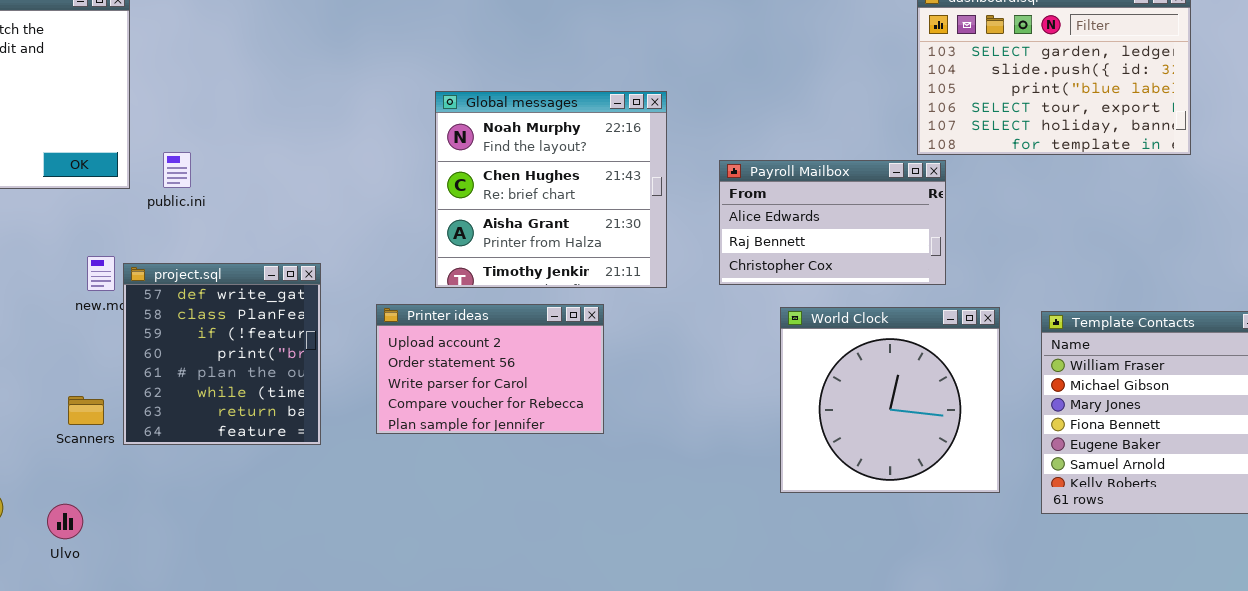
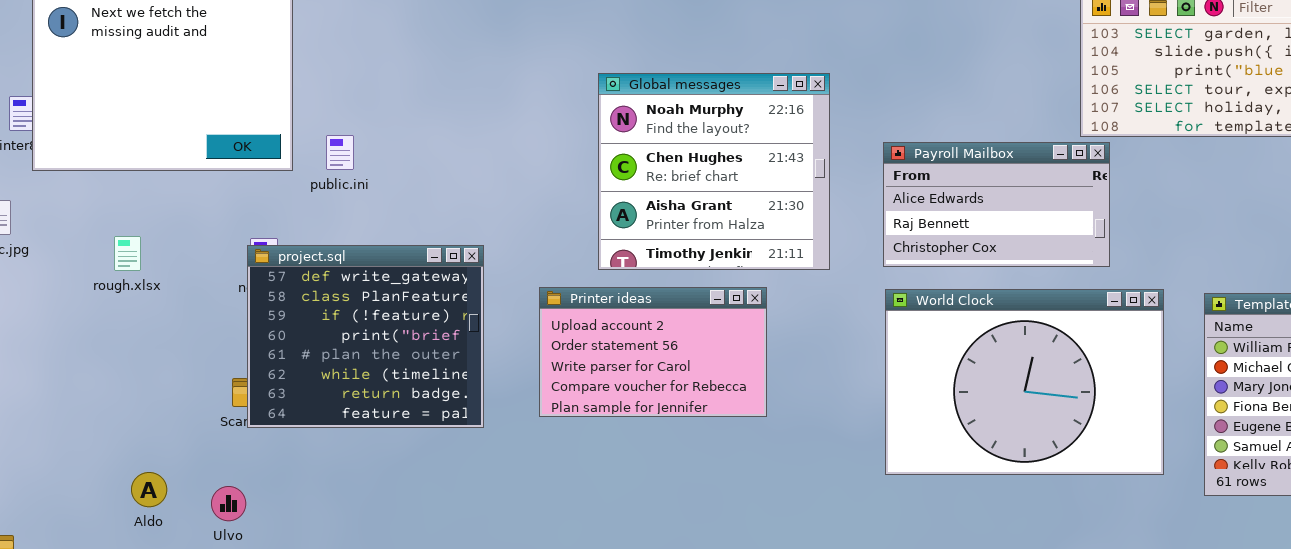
project.sql: [123,263,321,445] -> [247,245,484,428], resized
World Clock: [780,307,1000,493] -> [885,289,1164,475], resized

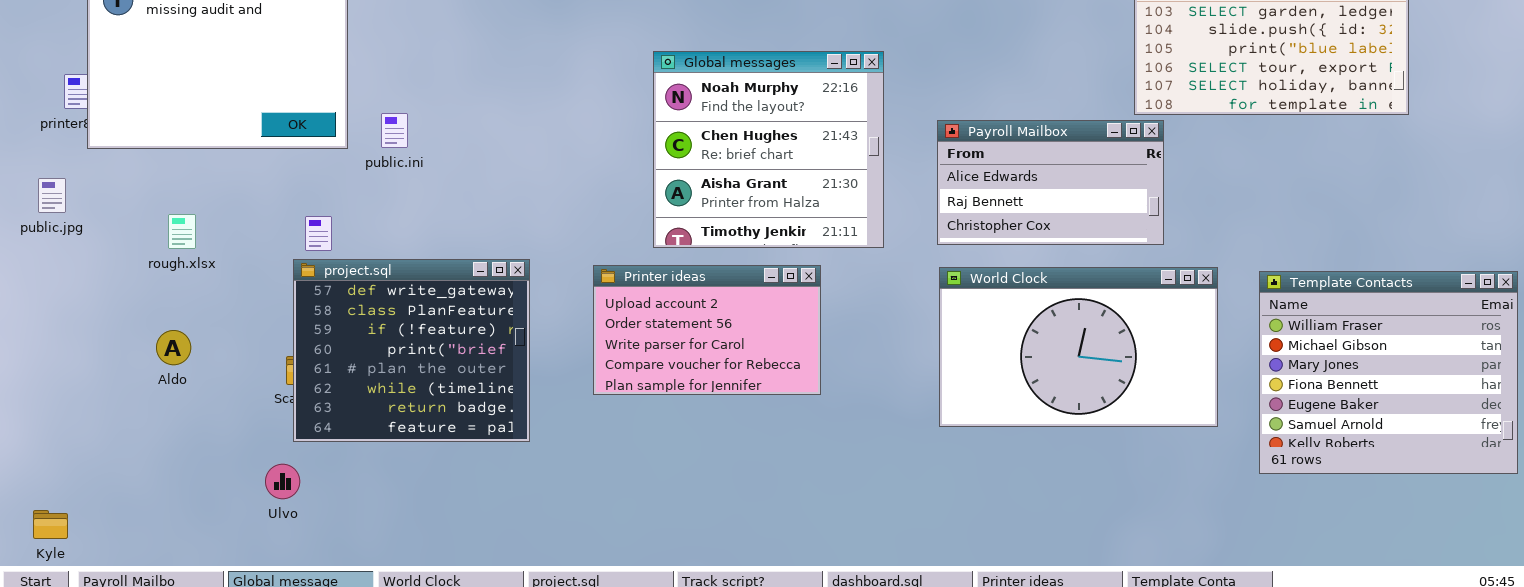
project.sql: [247,245,484,428] -> [293,259,530,442], moved
World Clock: [885,289,1164,475] -> [939,267,1218,427], resized
Aldo: [131,472,167,507] -> [156,330,191,365], moved

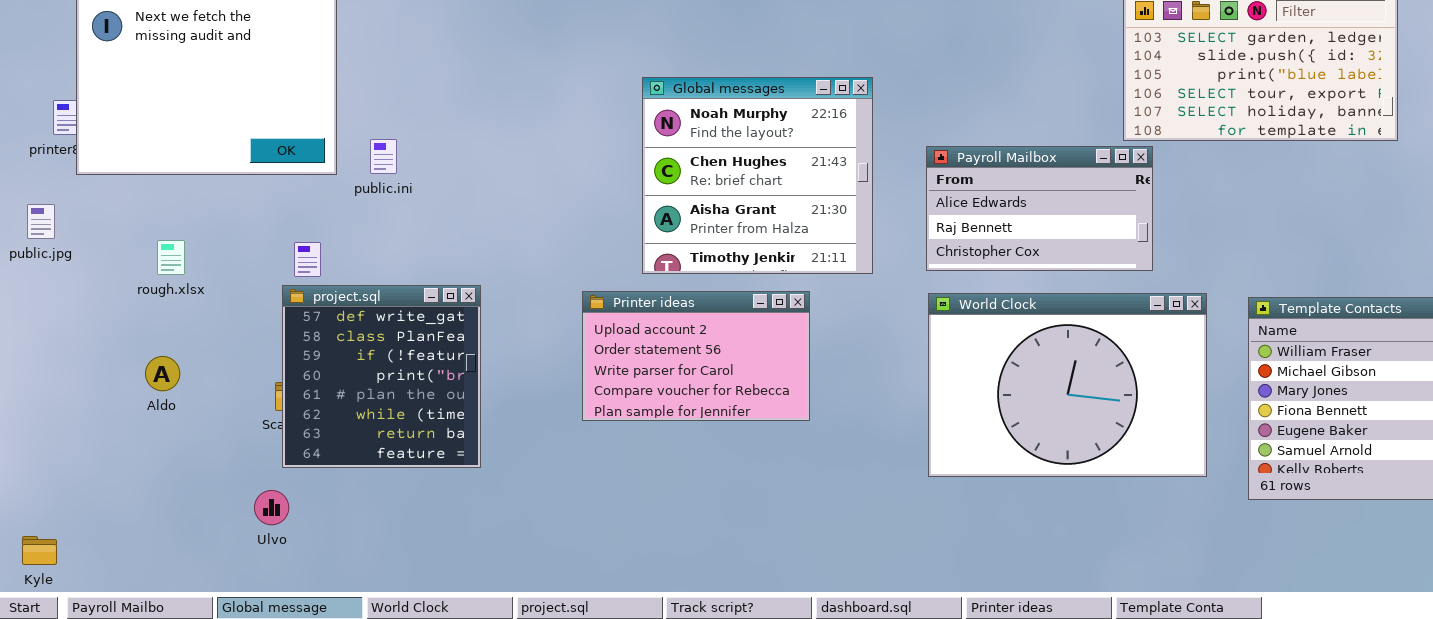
project.sql: [293,259,530,442] -> [282,285,481,468], resized
World Clock: [939,267,1218,427] -> [928,293,1207,477], resized

